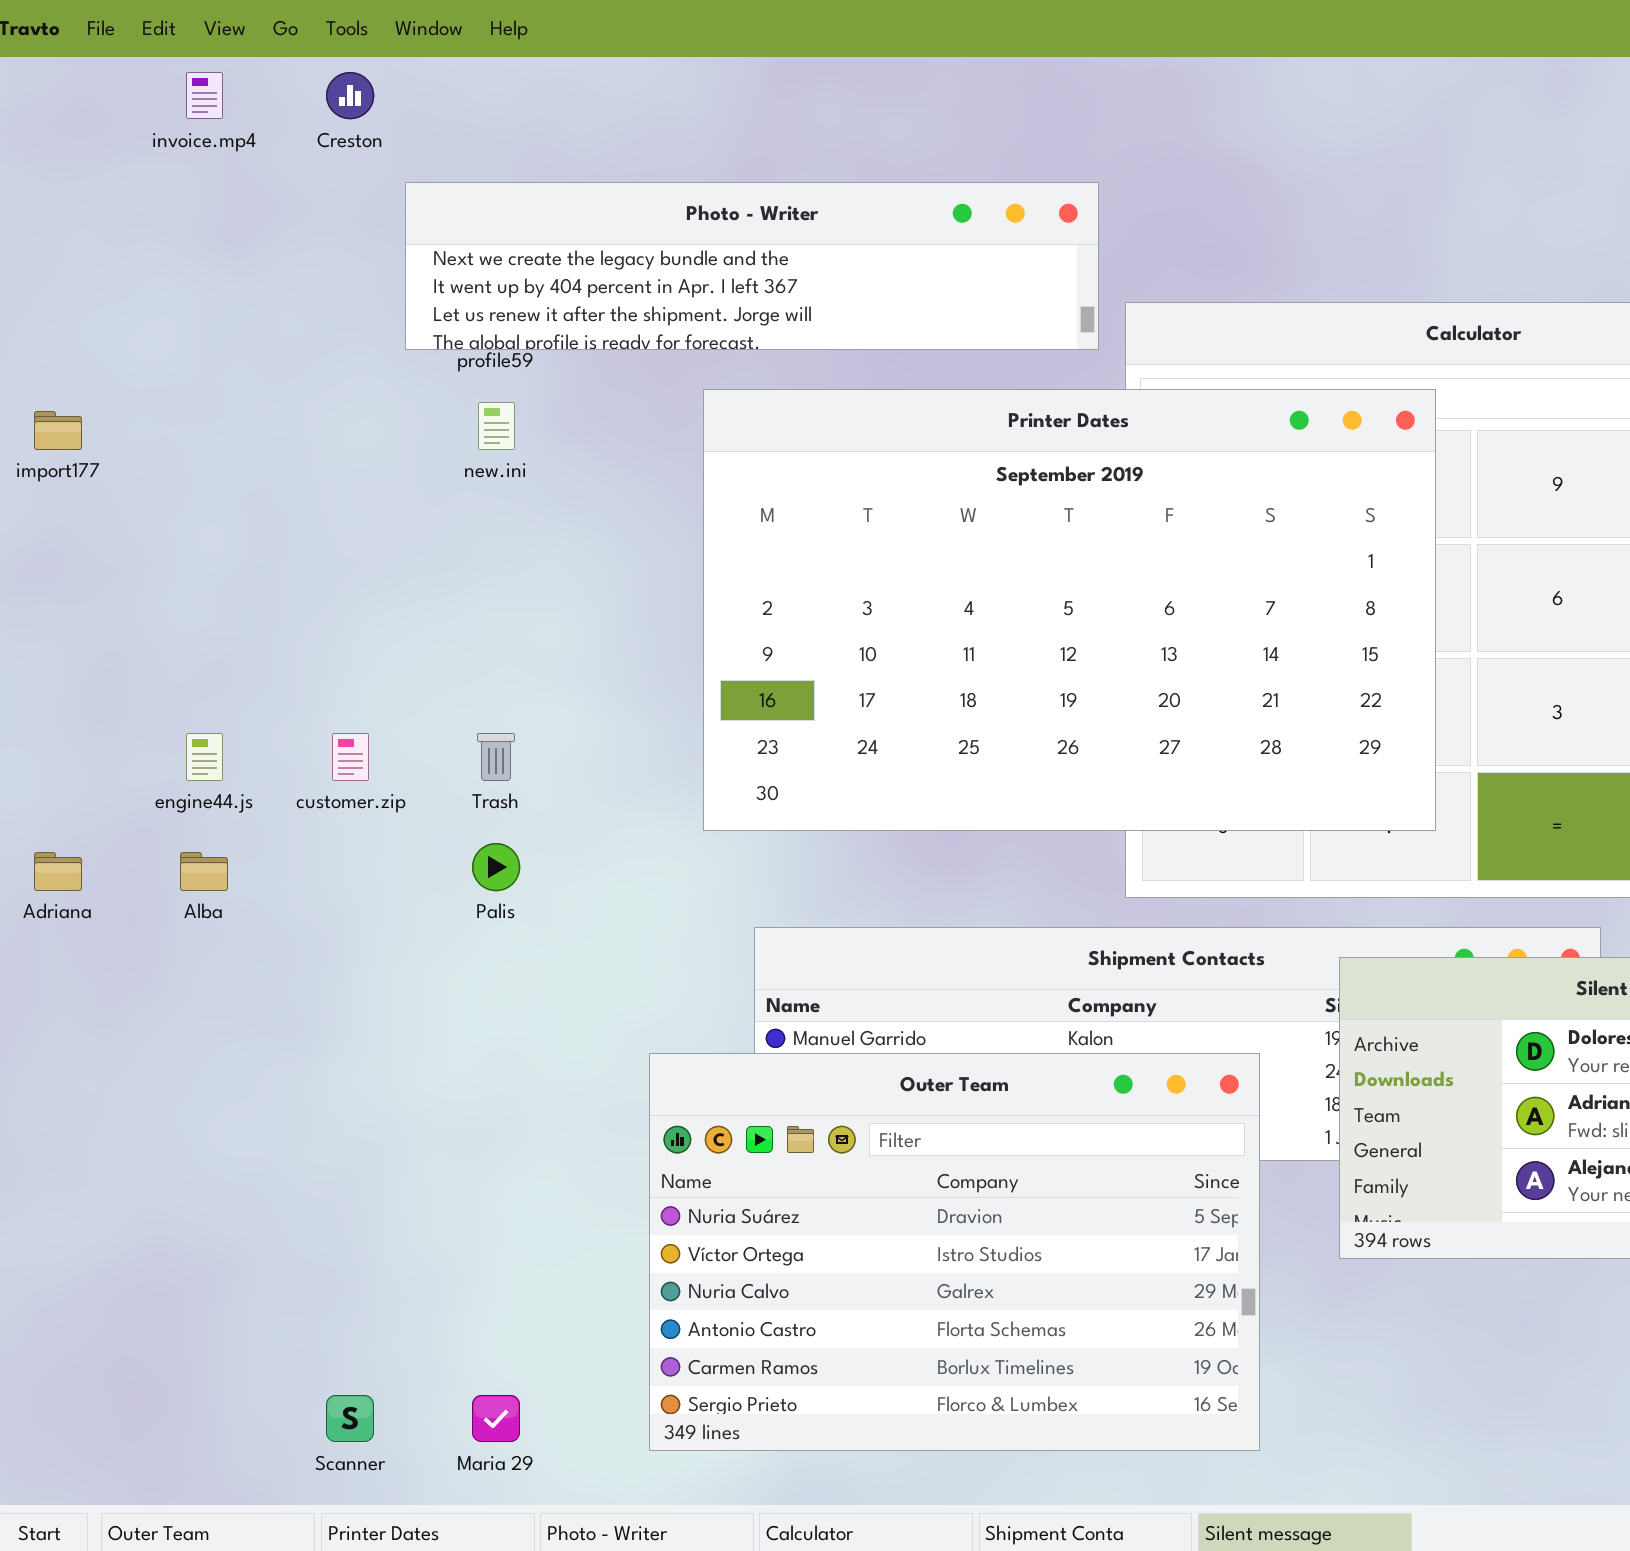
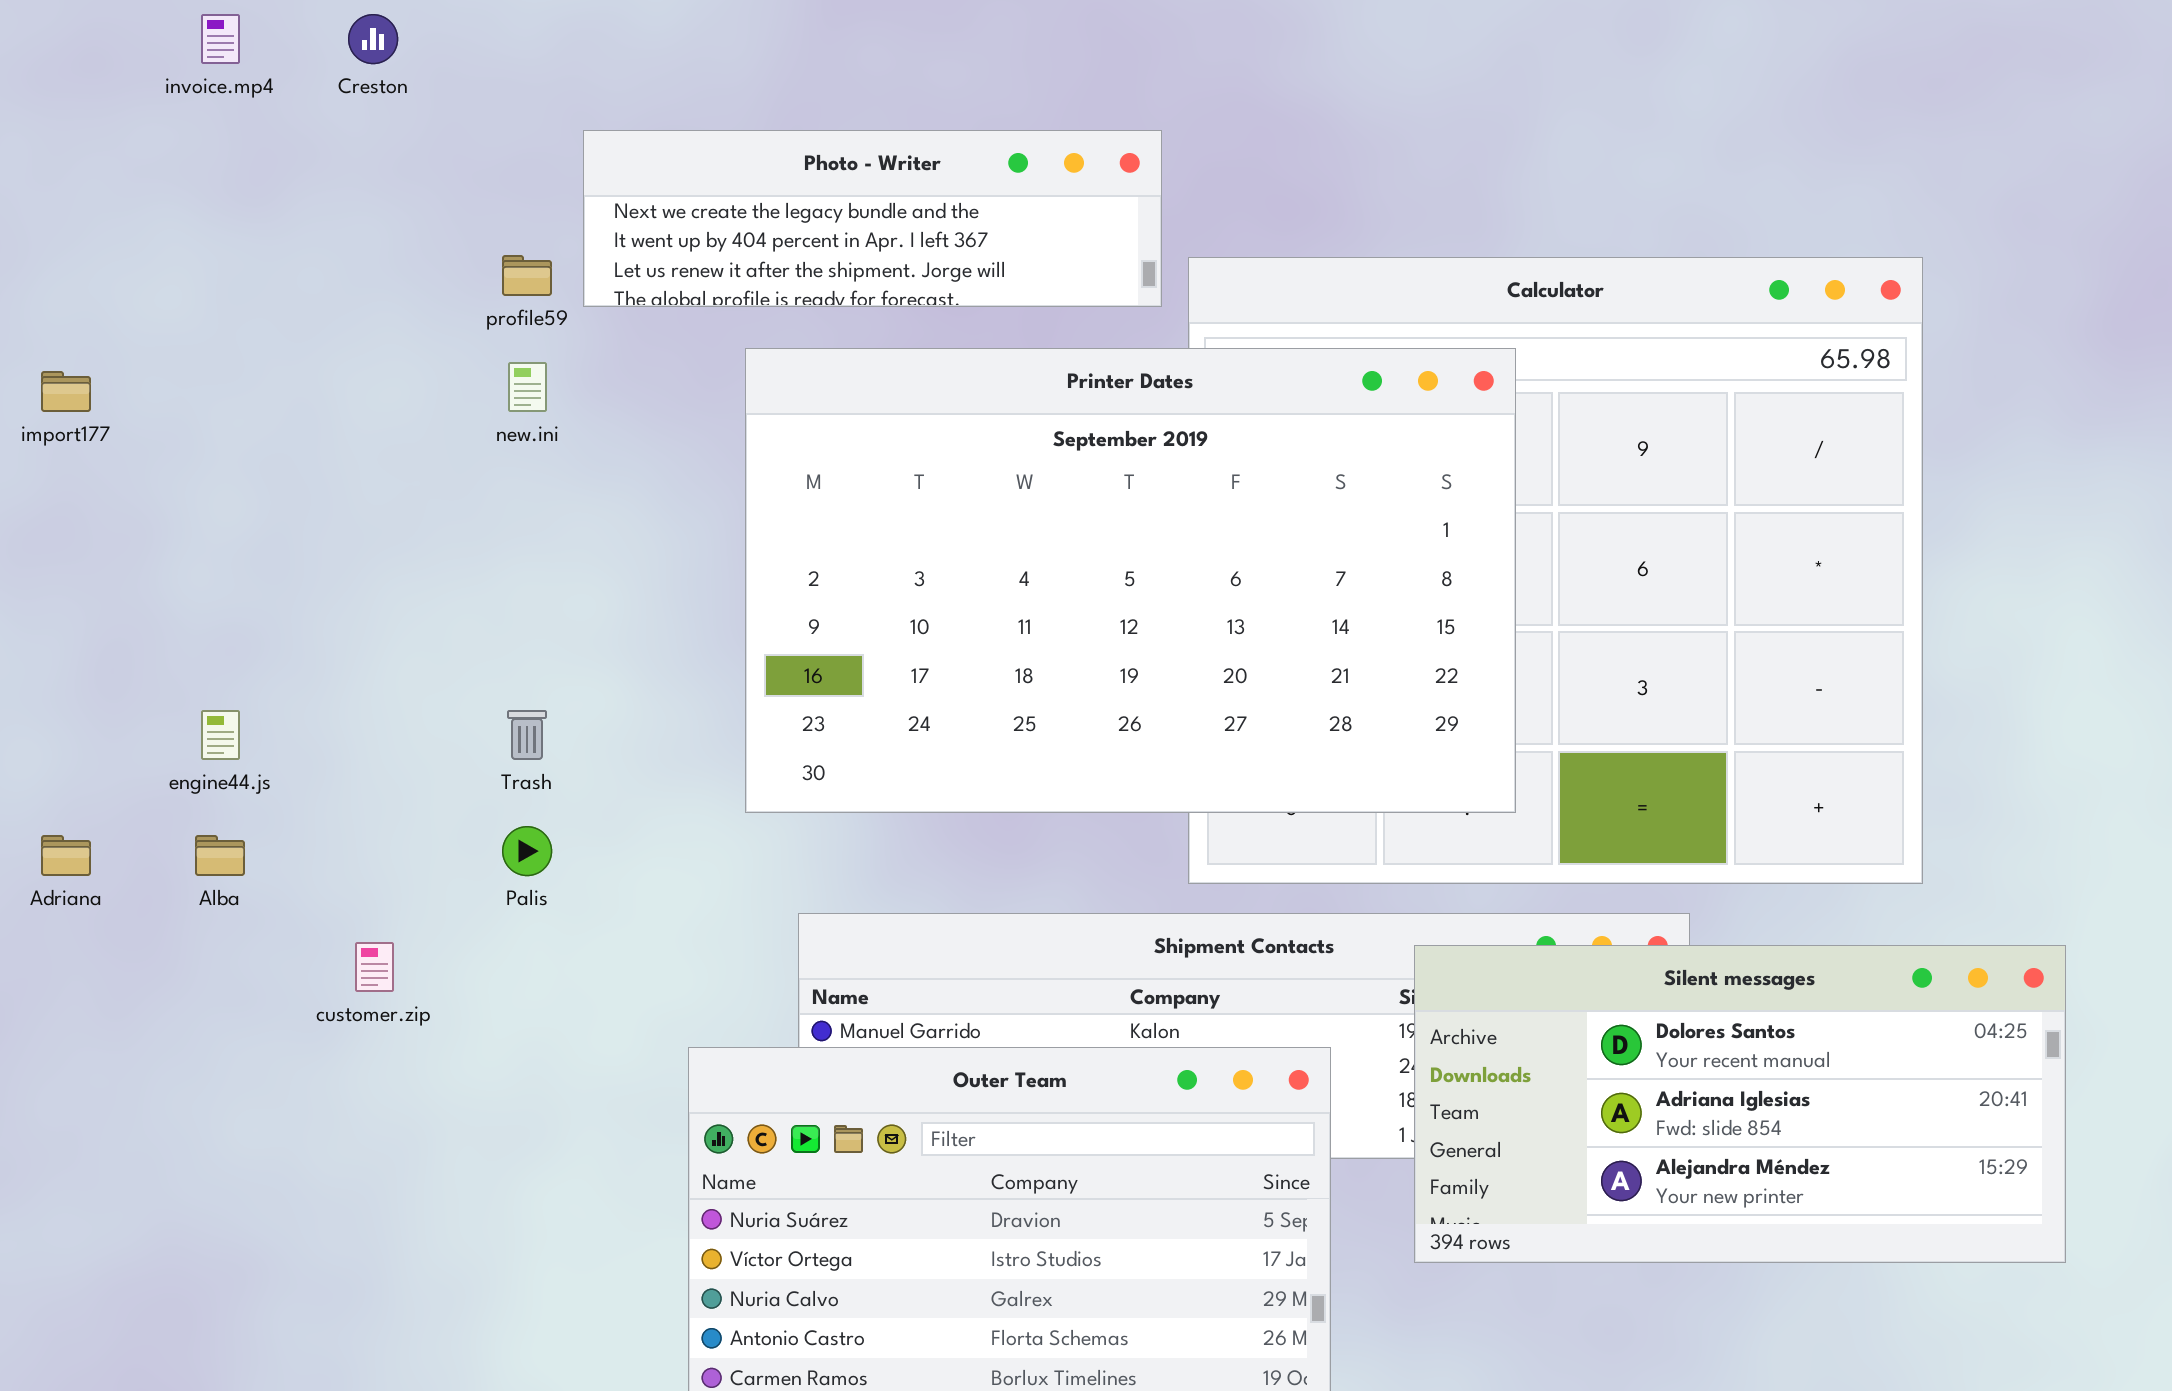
Photo - Writer: [405,182,1099,350] -> [583,130,1162,307], resized
customer.zip: [332,733,369,781] -> [355,942,394,992], moved

